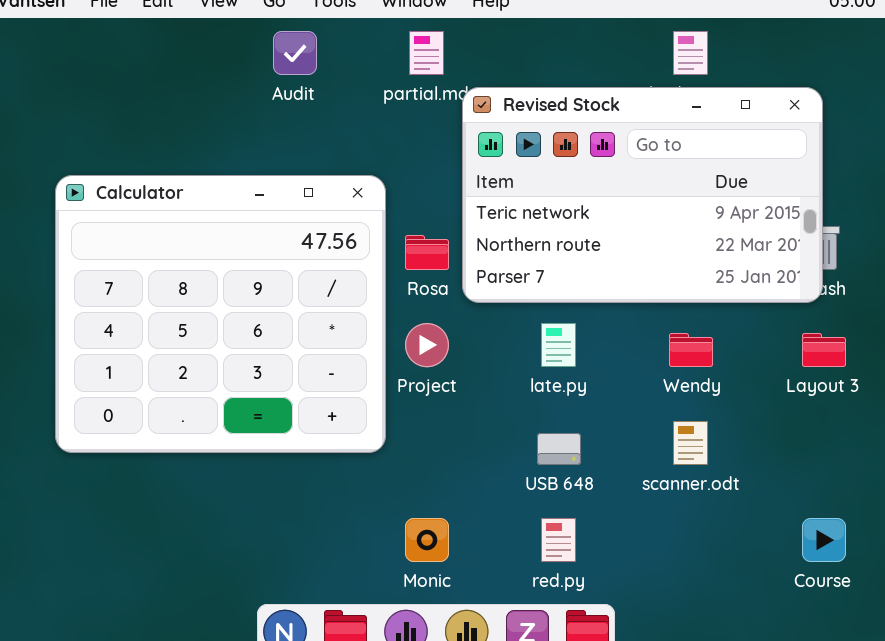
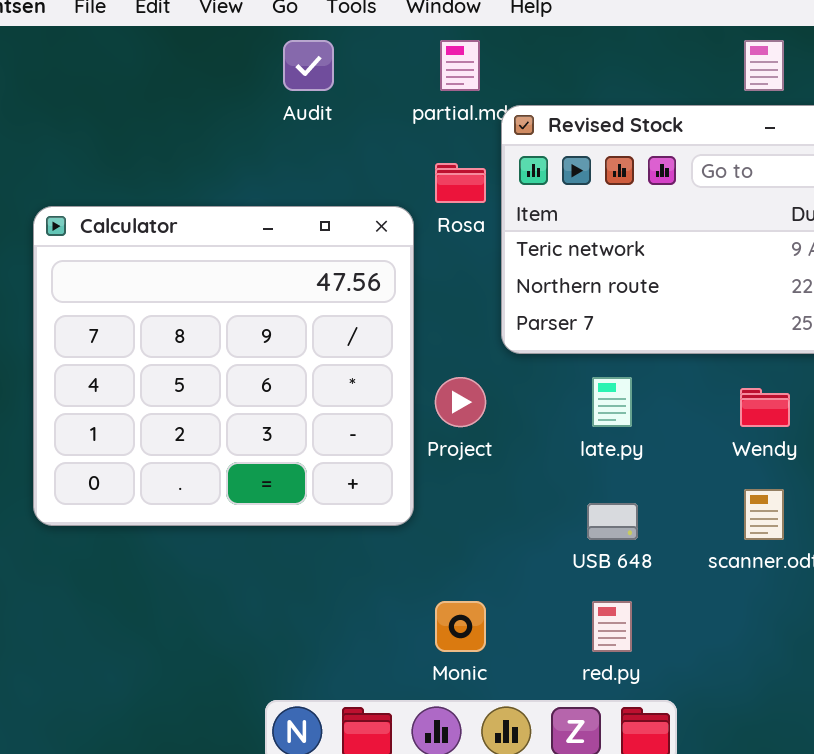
Rosa: [405,235,449,270] -> [435,163,486,203], moved

